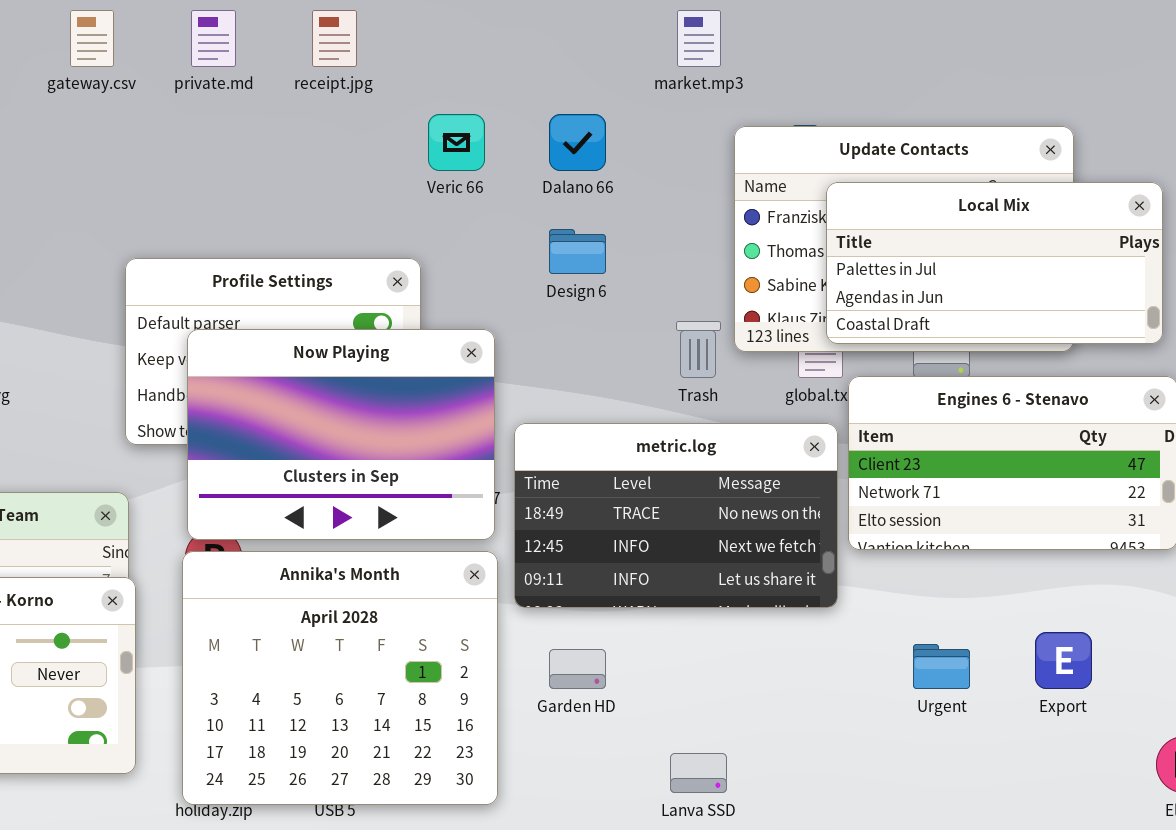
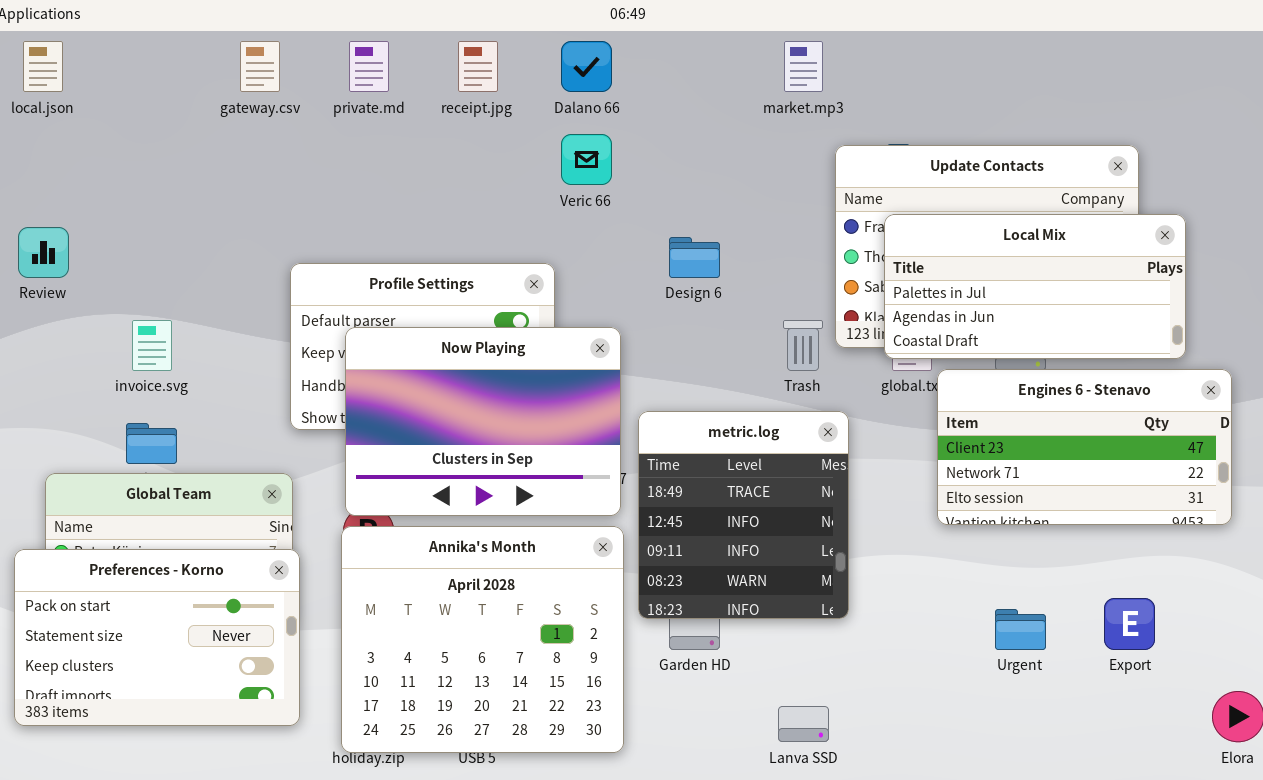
Dalano 66: [549,114,606,171] -> [561,41,612,92], moved
Local Mix: [826,182,1163,344] -> [884,214,1186,359], moved
metric.log: [514,423,838,608] -> [638,411,849,619], resized

